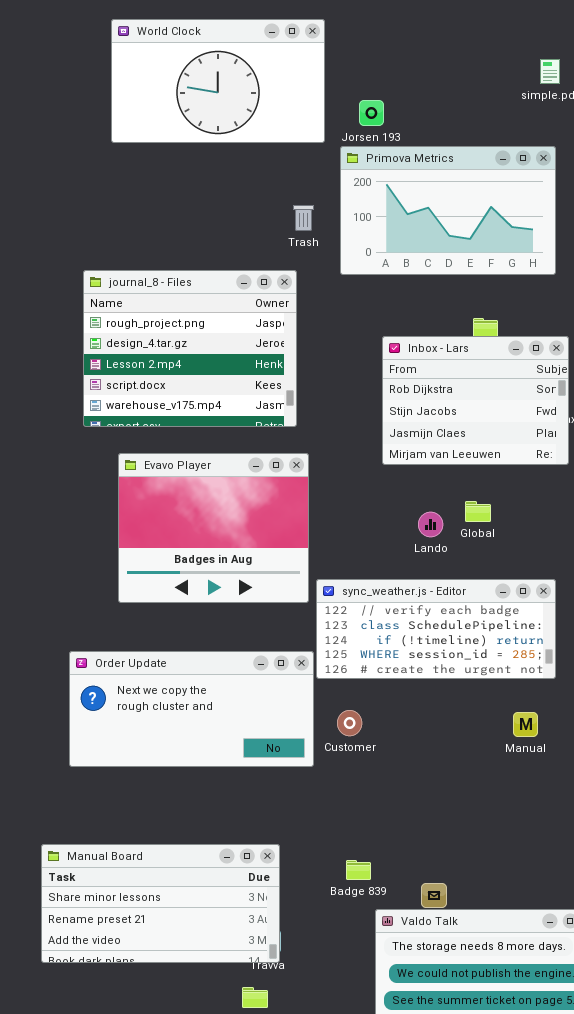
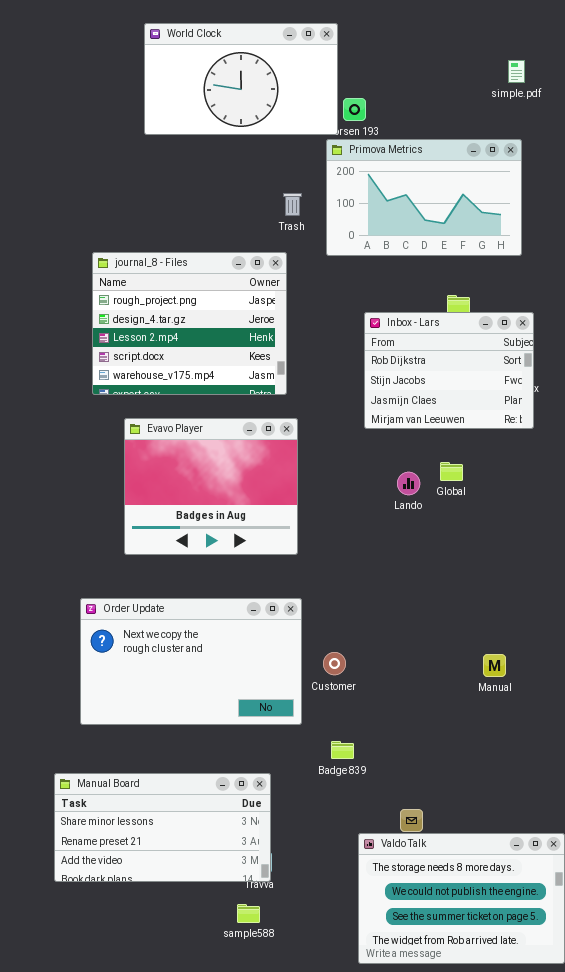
World Clock: [111,19,325,143] -> [144,23,338,135], moved
sync_weather.js - Editor: [316,579,556,679] -> none, closed
Order Update: [69,651,314,767] -> [80,598,302,725], resized
Badge 839: [346,860,371,880] -> [331,741,354,759], moved

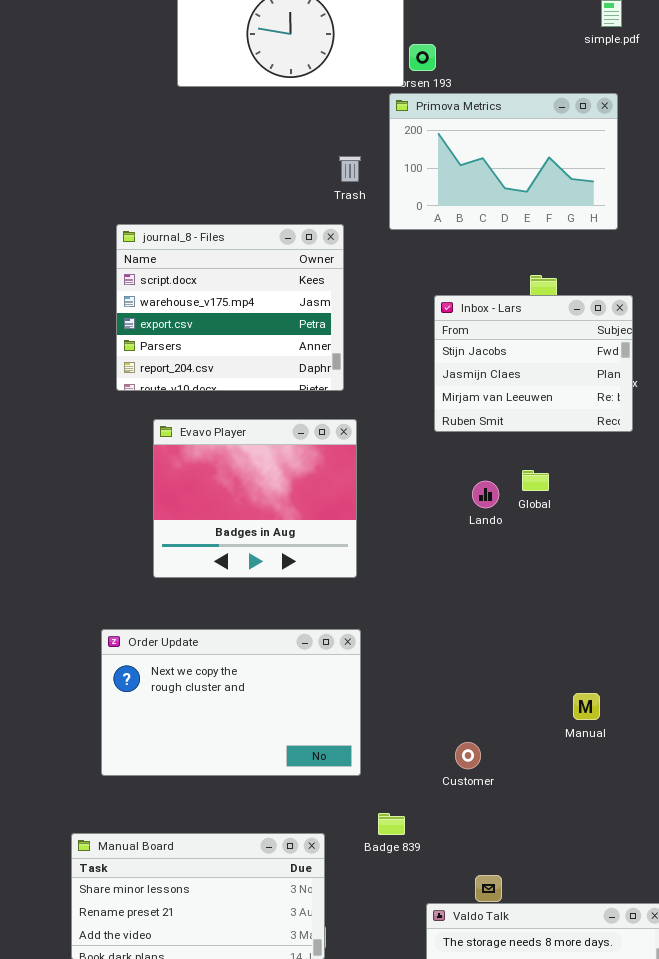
journal_8 - Files: [92,252,287,395] -> [116,224,344,391], scrolled down 3 rows
Inbox - Lars: [364,312,534,429] -> [434,295,633,432], scrolled down 1 row
Customer: [323,652,346,675] -> [455,742,481,769], moved
Badge 839: [331,741,354,759] -> [378,813,405,835], moved

